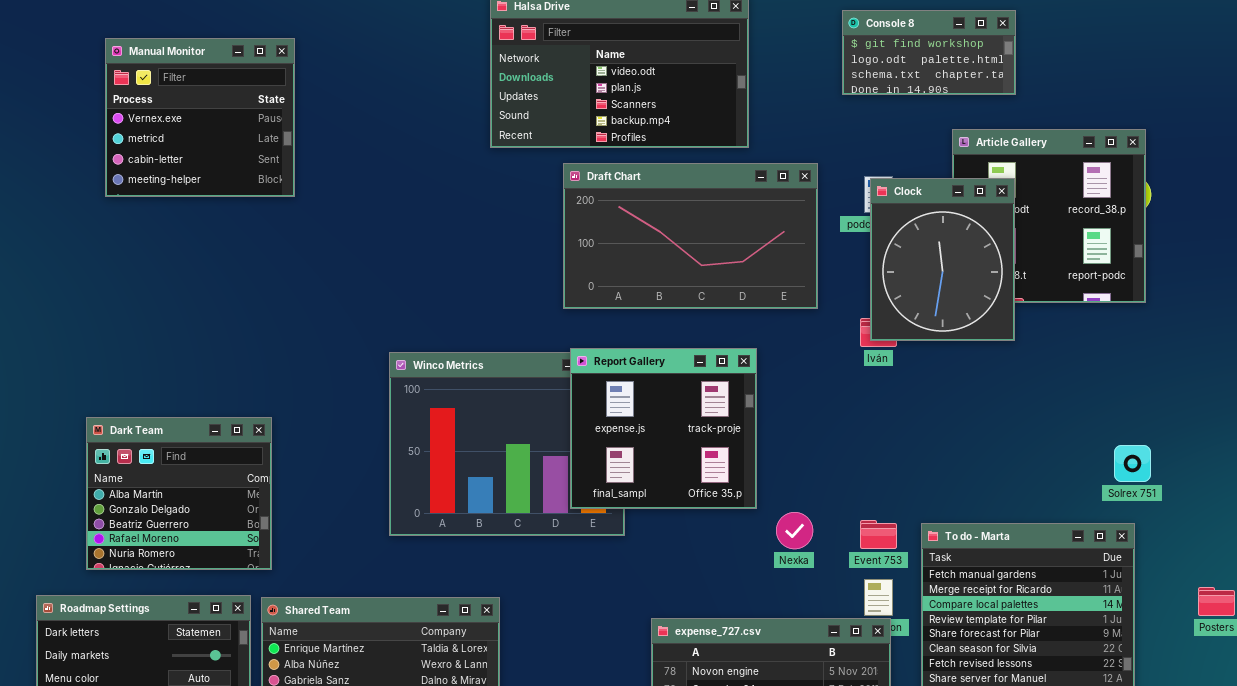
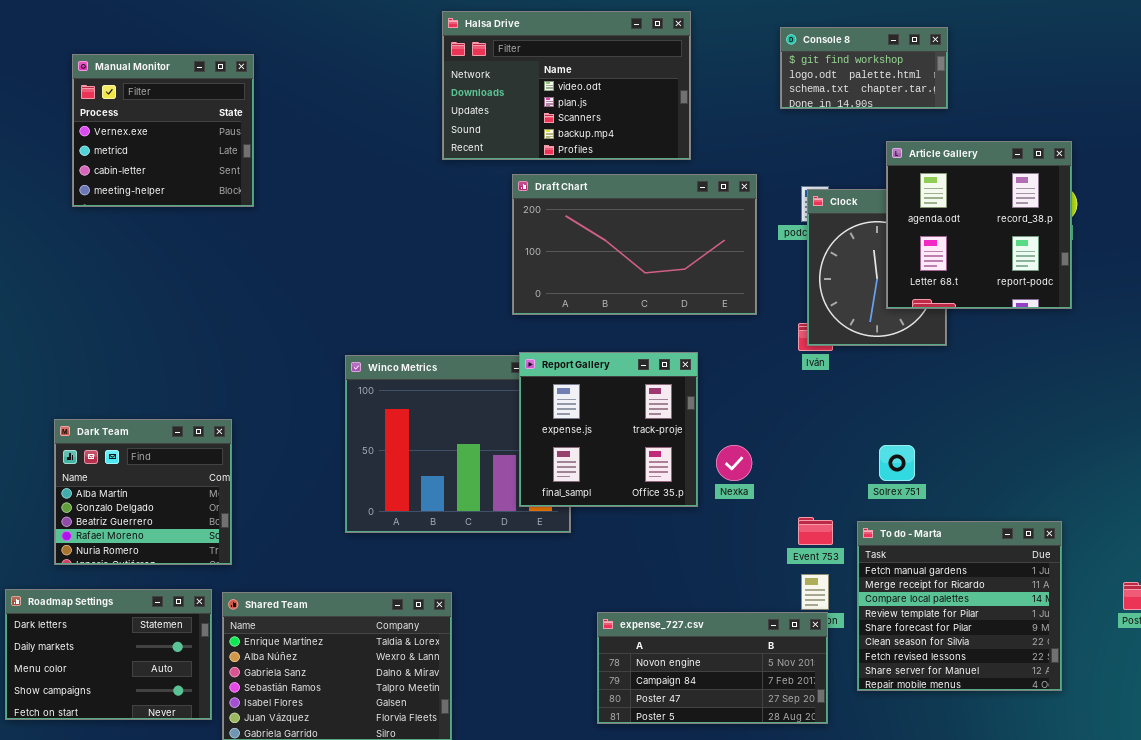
Article Gallery: [952,129,1146,303] -> [886,141,1072,309], raised
Solrex 751: [1114,445,1151,482] -> [879,445,915,481], moved
Nexka: [776,512,813,549] -> [716,445,752,481], moved

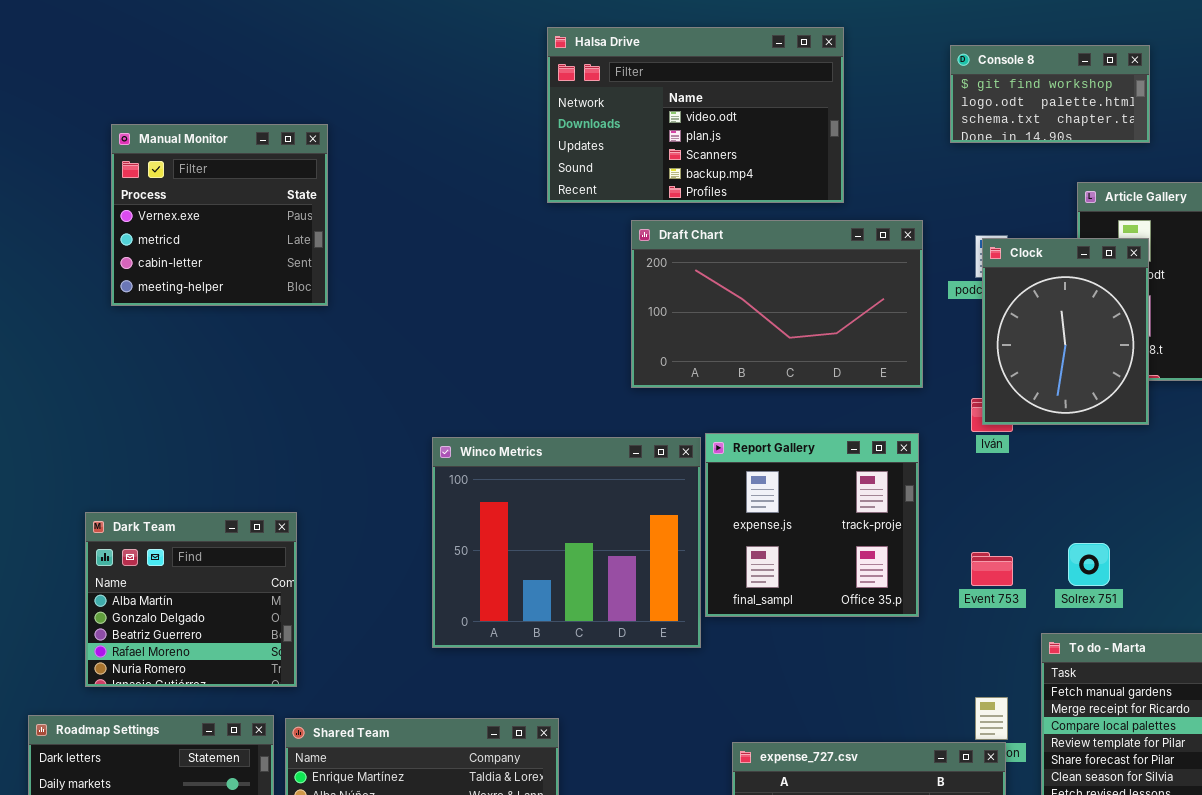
Manual Monitor: [72,54,254,207] -> [111,124,328,306], moved
Clock: [807,189,947,346] -> [982,238,1149,425], raised
Report Gallery: [519,352,698,507] -> [705,433,919,617], moved
Event 753: [798,517,833,545] -> [971,552,1013,586], moved

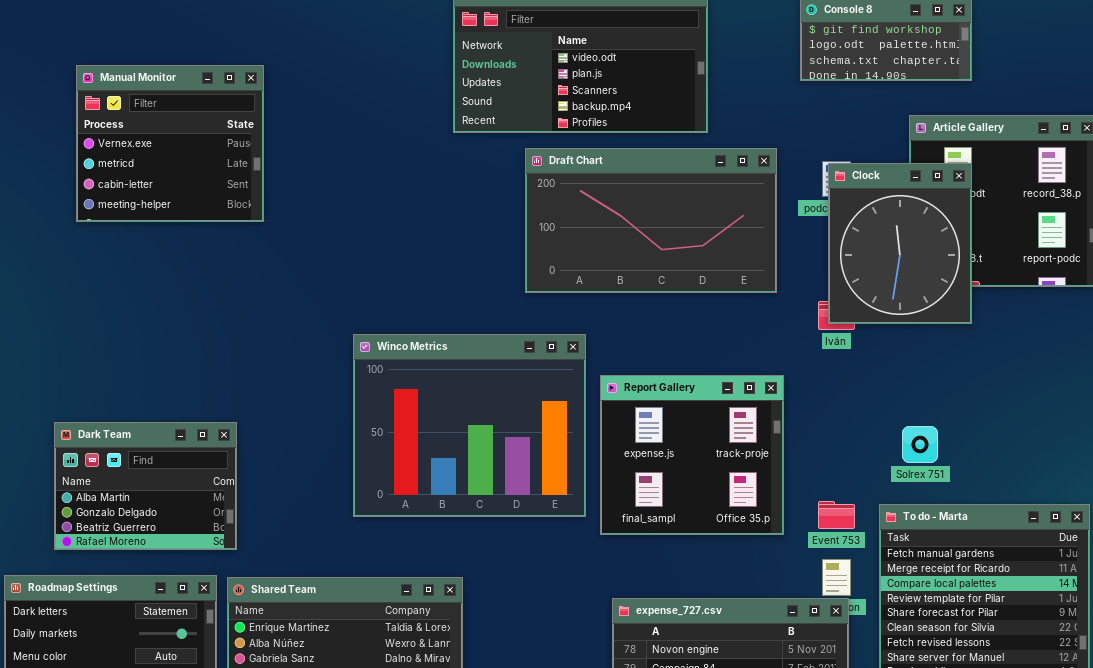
Report Gallery: [705,433,919,617] -> [600,375,784,535], moved
Dark Team: [85,512,297,687] -> [54,422,237,550], resized
Event 753: [971,552,1013,586] -> [818,501,855,529], moved

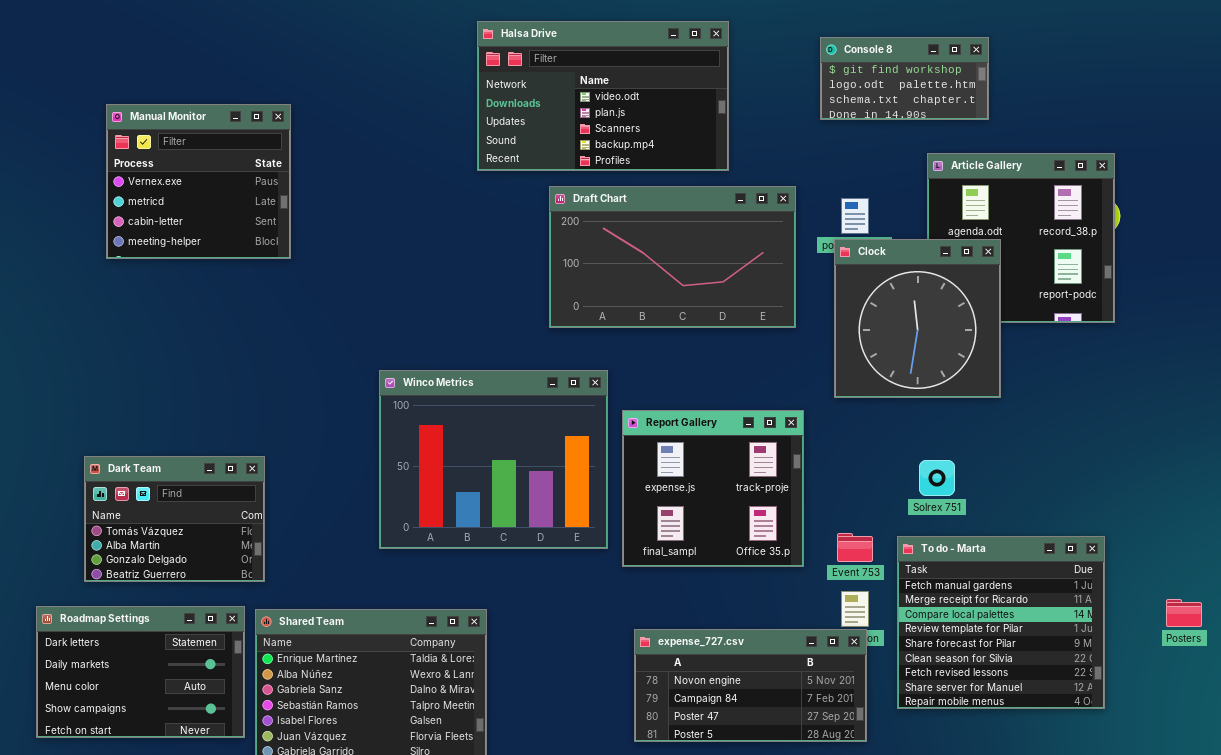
Clock: [828,163,972,324] -> [834,239,1001,398], moved, resized
Dark Team: [54,422,237,550] -> [84,456,265,582], scrolled up 1 row

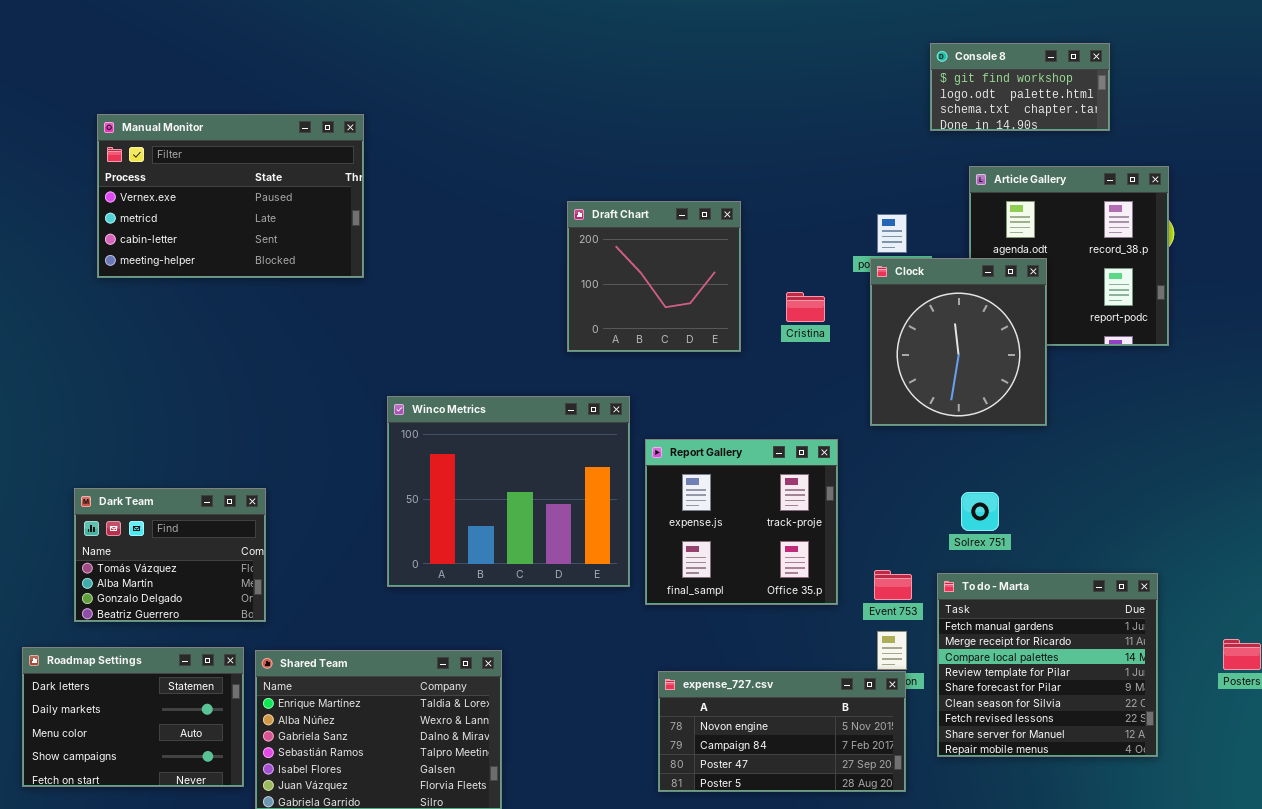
Halsa Drive: [477,21,729,171] -> none, closed
Console 8: [820,37,989,120] -> [930,43,1110,131], moved
Manual Monitor: [106,104,291,259] -> [97,114,364,278], resized
Draft Chart: [549,186,796,328] -> [567,201,741,352], resized

